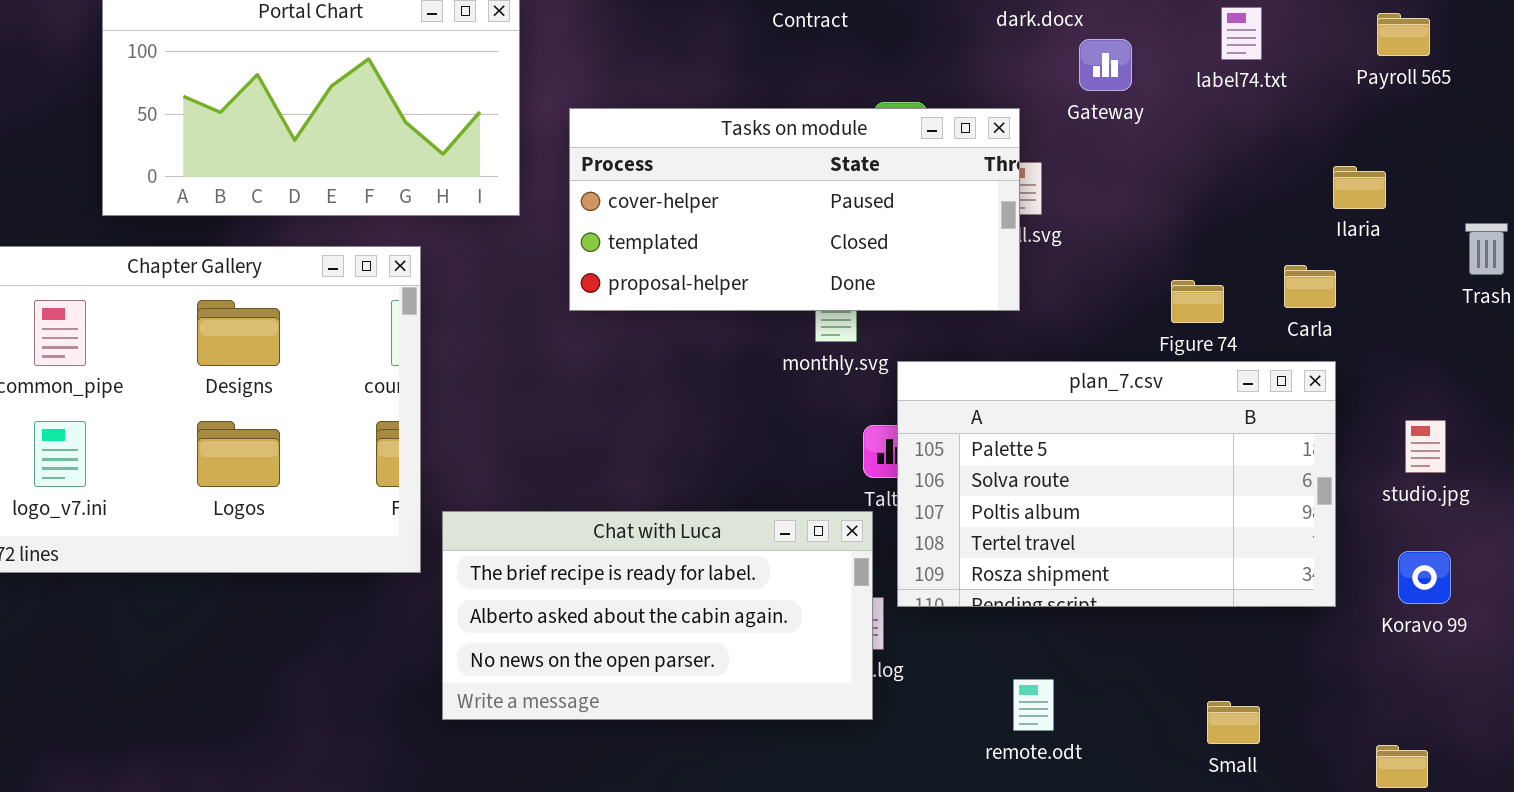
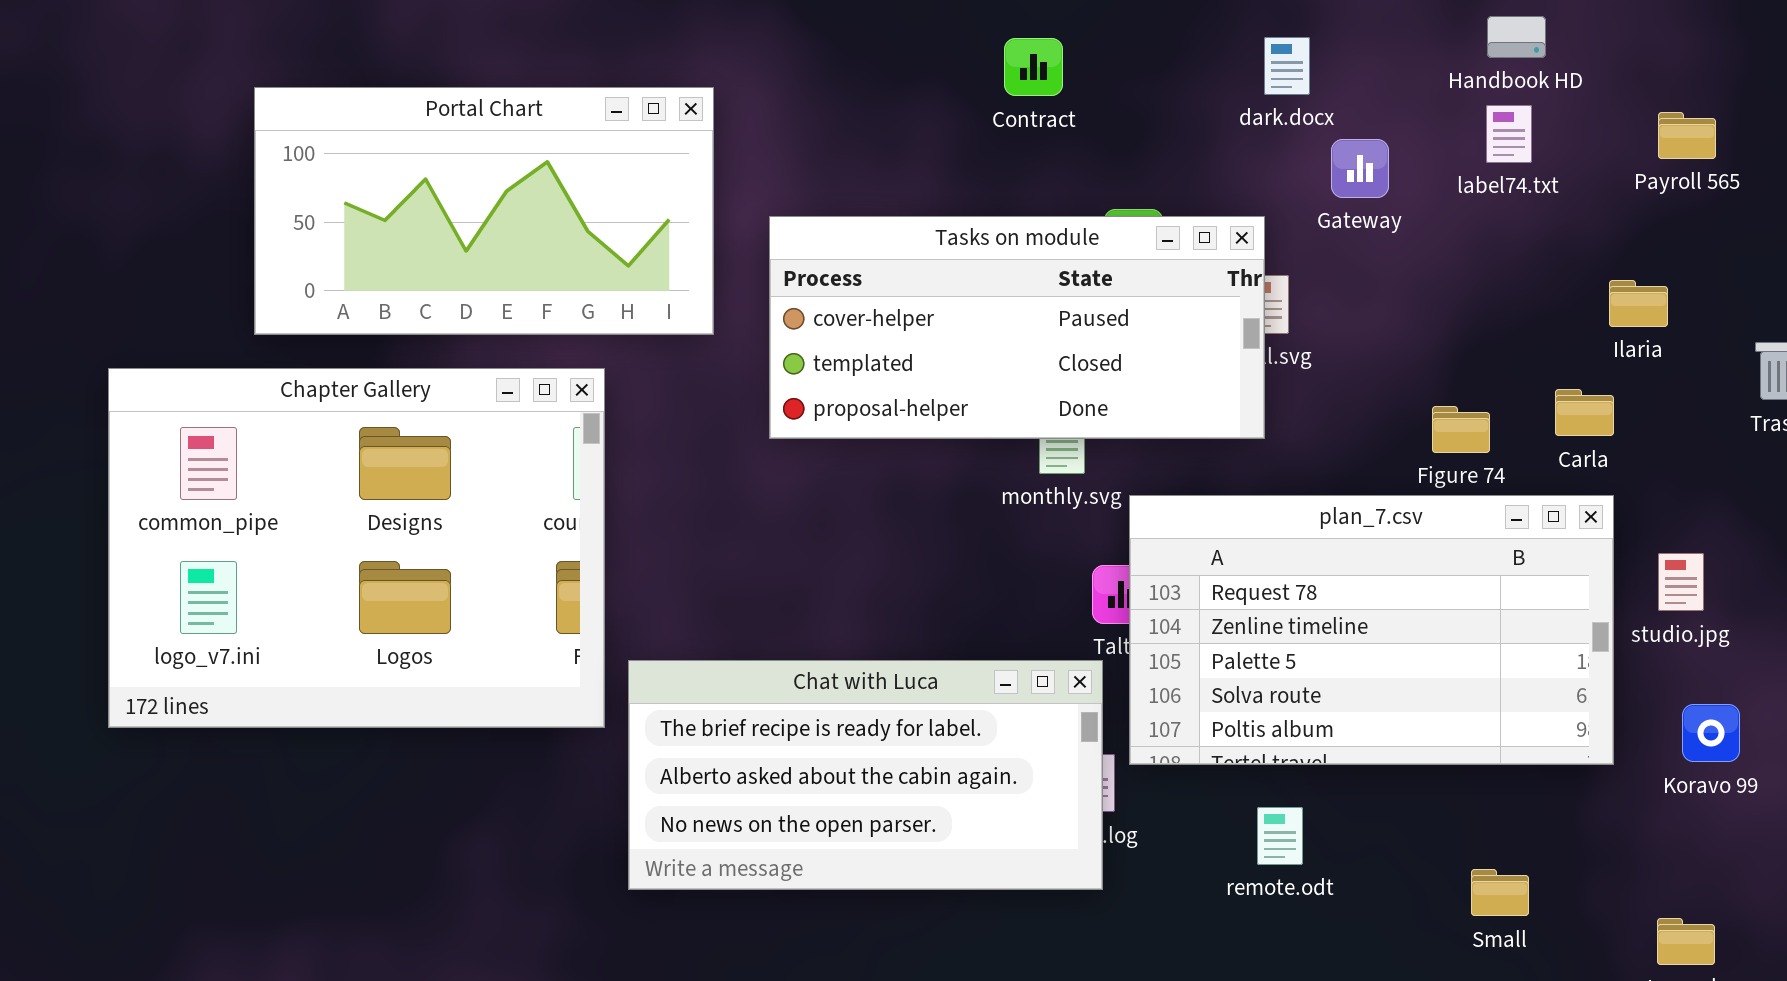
plan_7.csv: [897,361,1336,607] -> [1129,495,1614,765], scrolled up 2 rows
studio.jpg: [1405,420,1446,473] -> [1658,553,1704,611], moved
remote.odt: [1013,679,1054,731] -> [1257,807,1303,865], moved

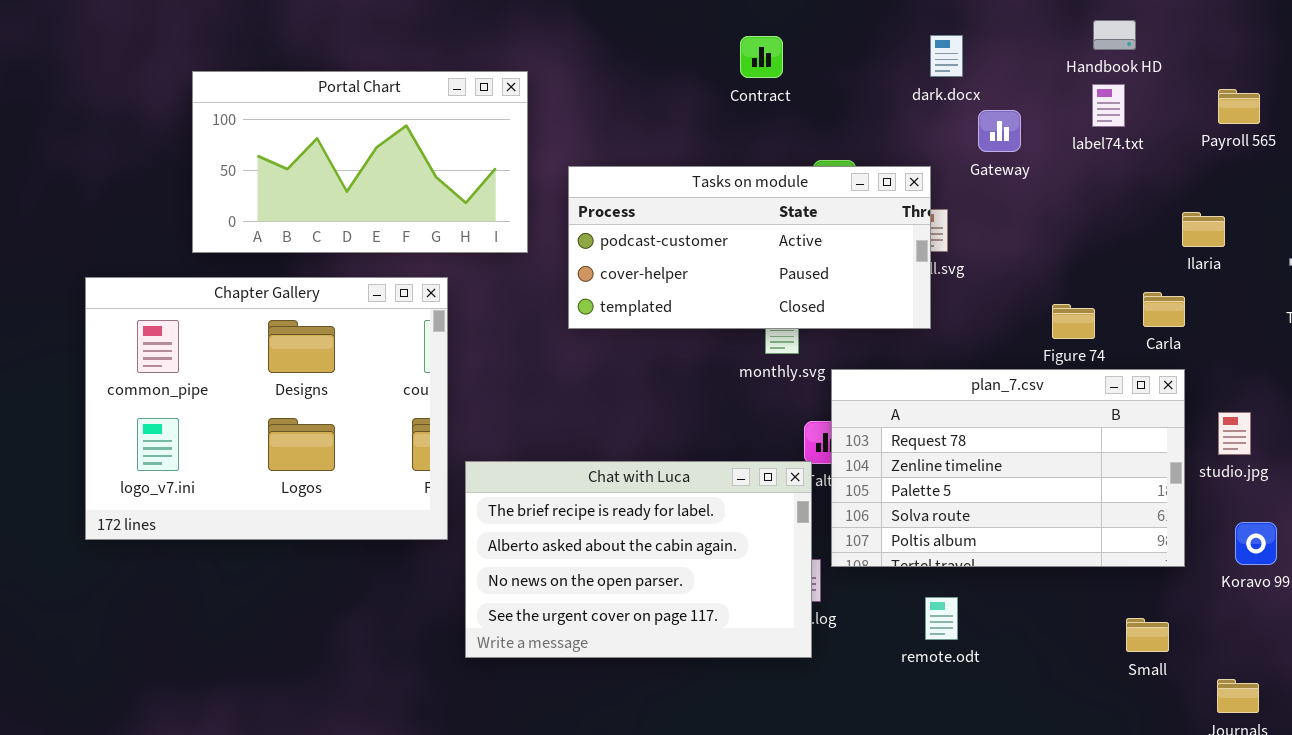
Tasks on module: [769,216,1265,439] -> [568,166,931,329], scrolled up 1 row
Chat with Luca: [628,660,1103,890] -> [465,461,812,658], resized
Small: [1471,869,1529,916] -> [1126,618,1169,652], moved

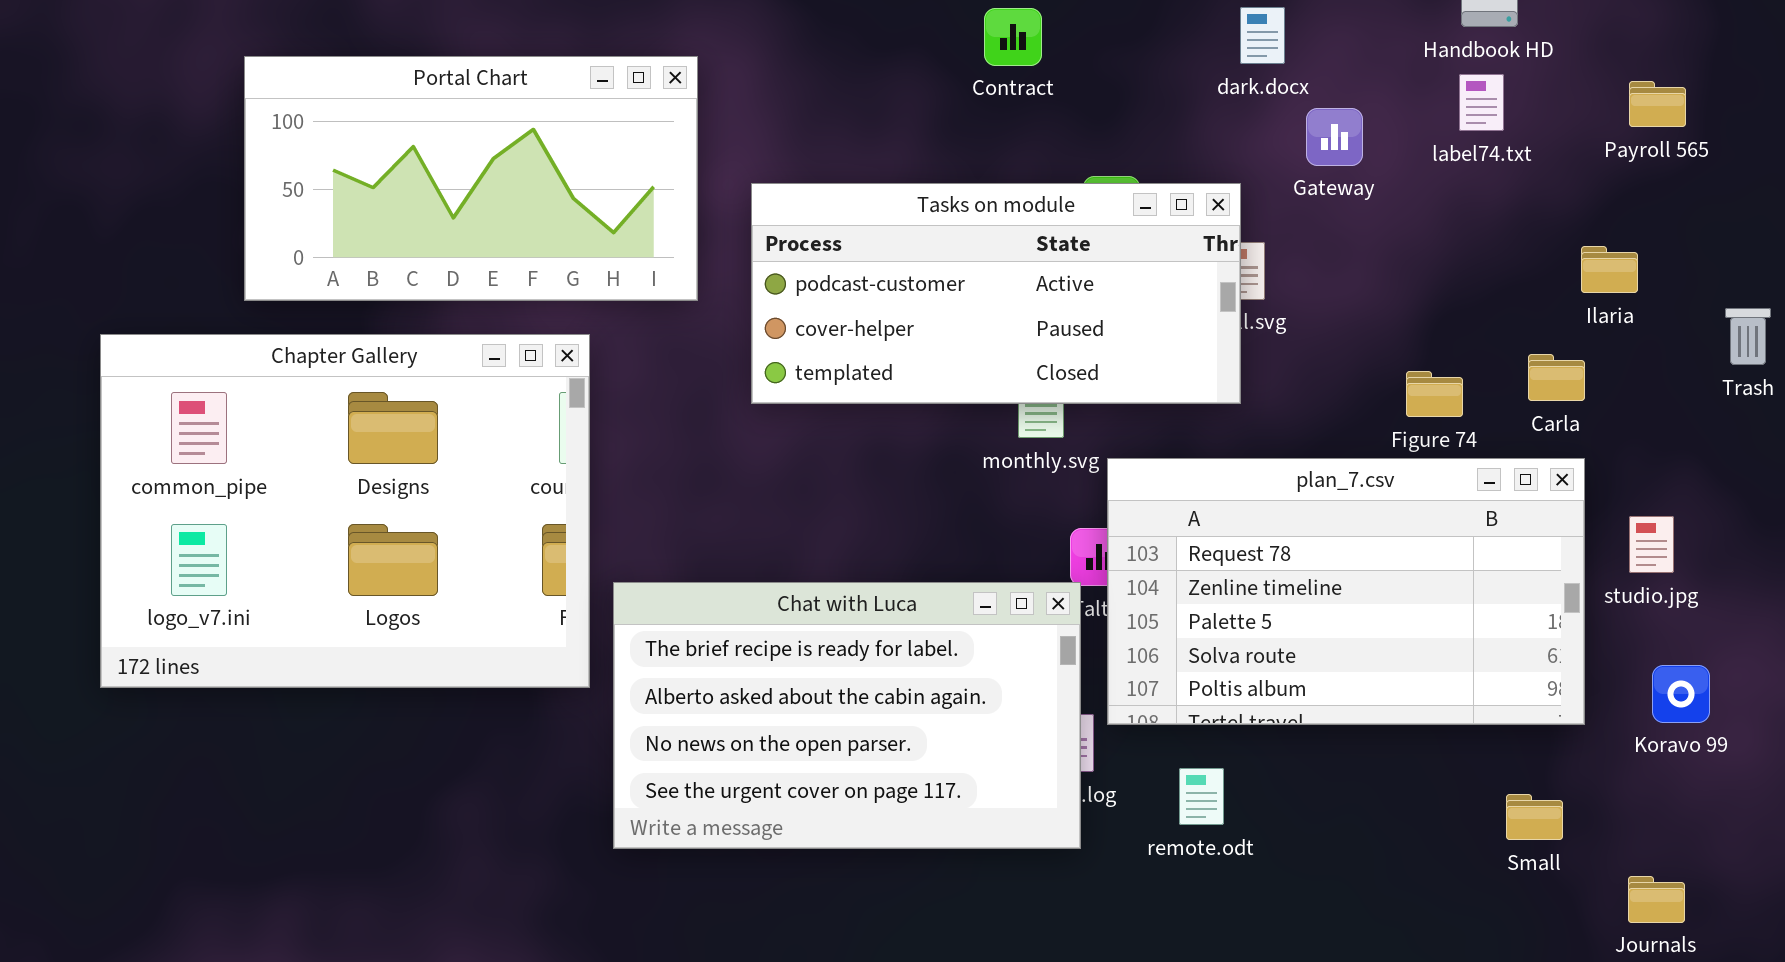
remote.odt: [925,597,958,640] -> [1179,768,1224,825], moved

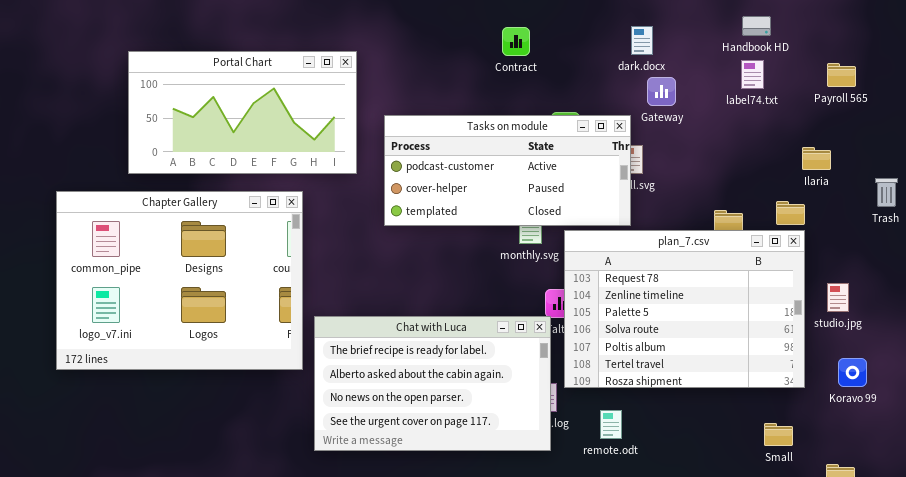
Gateway: [1306,108,1363,166] -> [647,77,676,106], moved
plan_7.csv: [1107,458,1585,725] -> [564,230,805,388], resized

